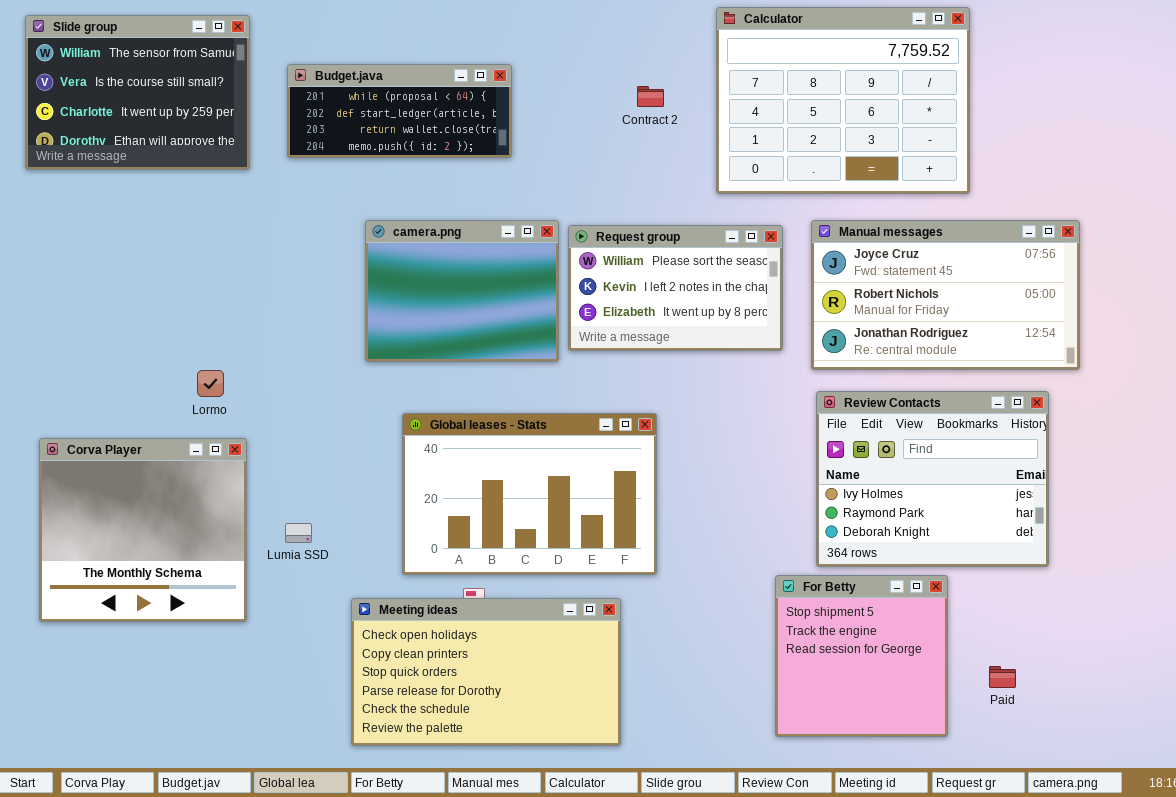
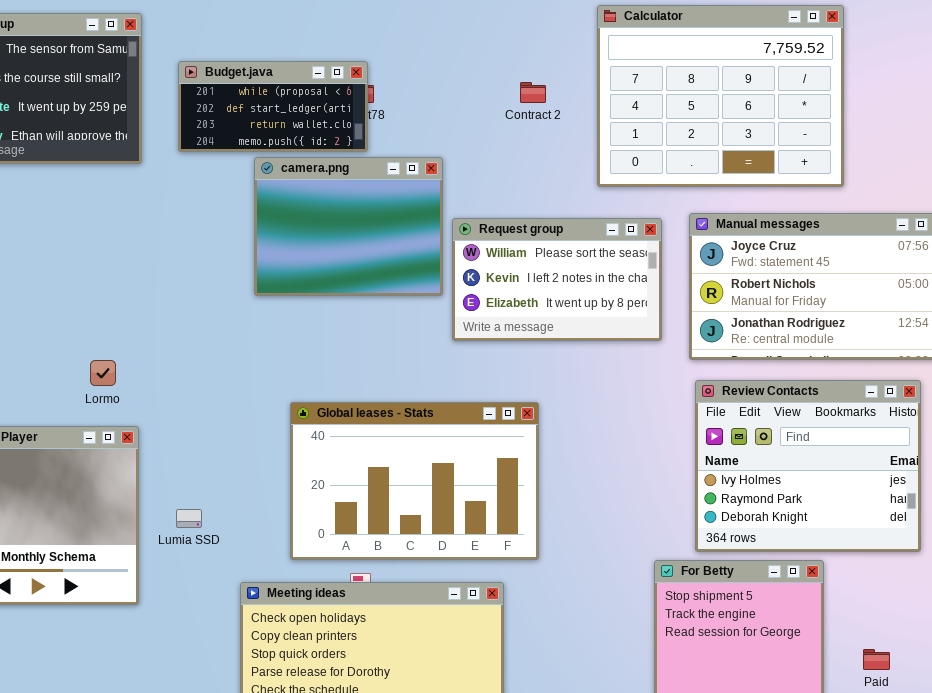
Budget.java: [287,64,512,158] -> [178,61,368,152], resized
camera.png: [365,220,559,362] -> [254,157,443,296], moved

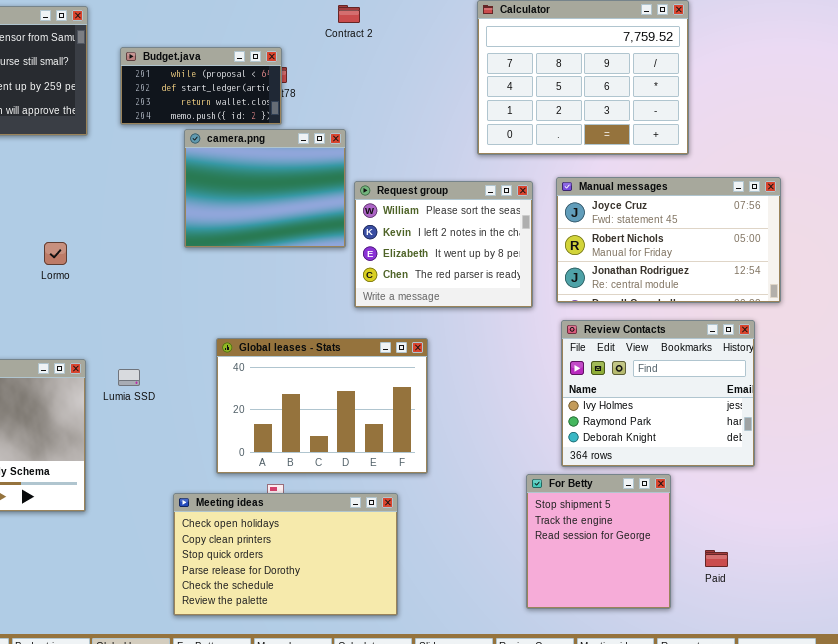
Contract 2: [520,82,546,103] -> [338,5,360,23], moved
Request group: [452,218,662,341] -> [354,181,533,308], resized
Lormo: [90,360,116,386] -> [44,242,67,265], moved
Lumia SSD: [176,509,202,528] -> [118,369,140,386], moved

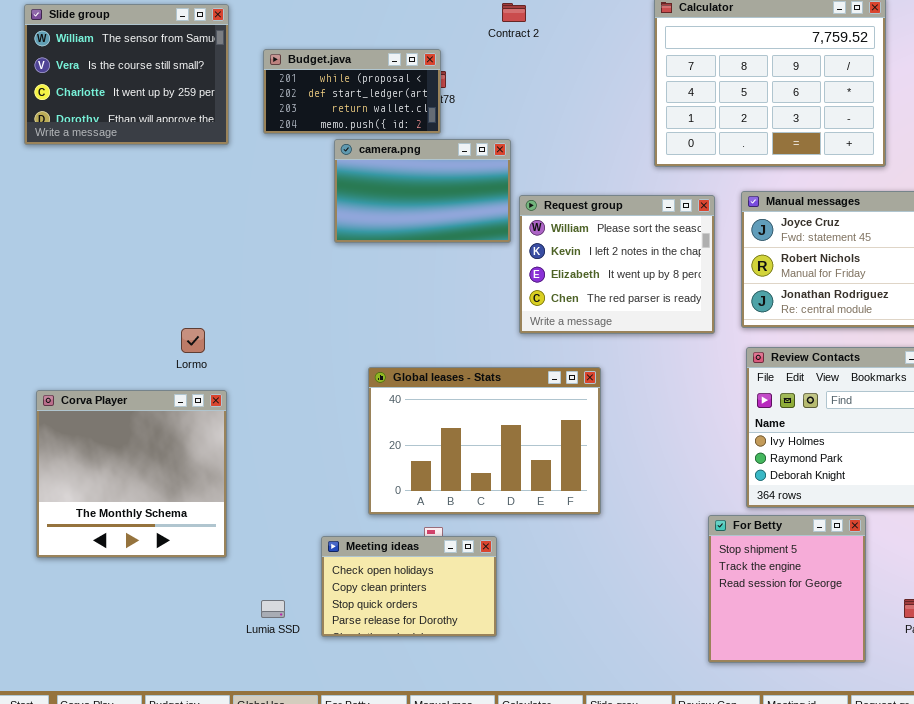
camera.png: [184,129,346,248] -> [334,139,511,243], resized
Lormo: [44,242,67,265] -> [181,328,205,353], moved
Lumia SSD: [118,369,140,386] -> [261,600,285,618], moved
Meeting ideas: [173,493,398,616] -> [321,536,497,637], resized

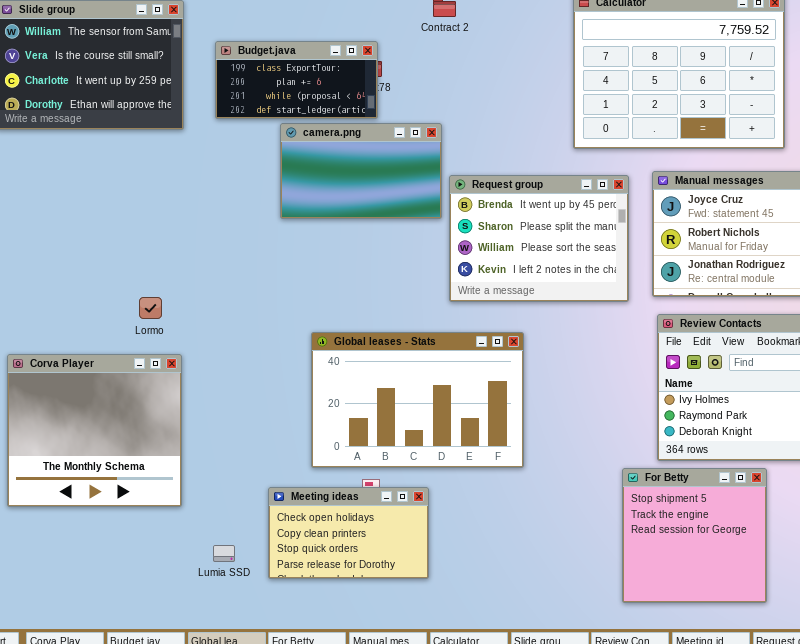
Budget.java: [263,49,441,134] -> [215,41,378,119], scrolled up 2 rows
Request group: [519,195,715,334] -> [449,175,629,302], scrolled up 2 rows

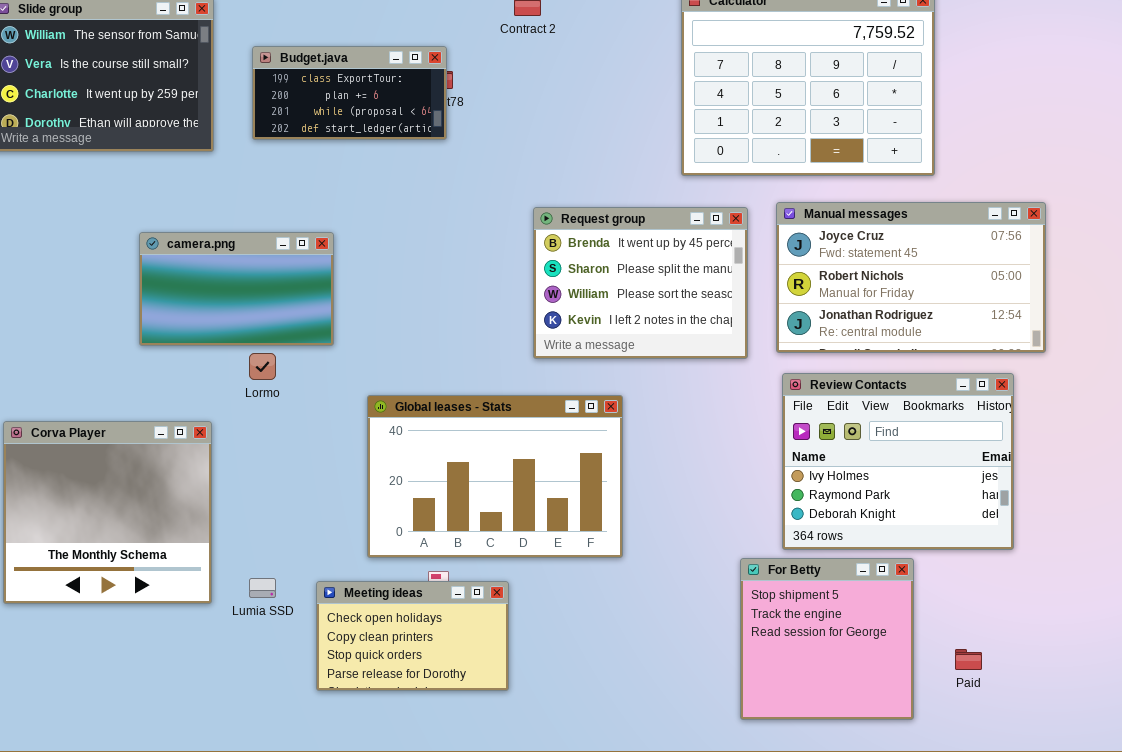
camera.png: [280,123,442,219] -> [139,232,334,346], moved
Lormo: [139,297,162,319] -> [249,353,276,380], moved
Lumia SSD: [213,545,235,562] -> [249,578,276,598], moved

